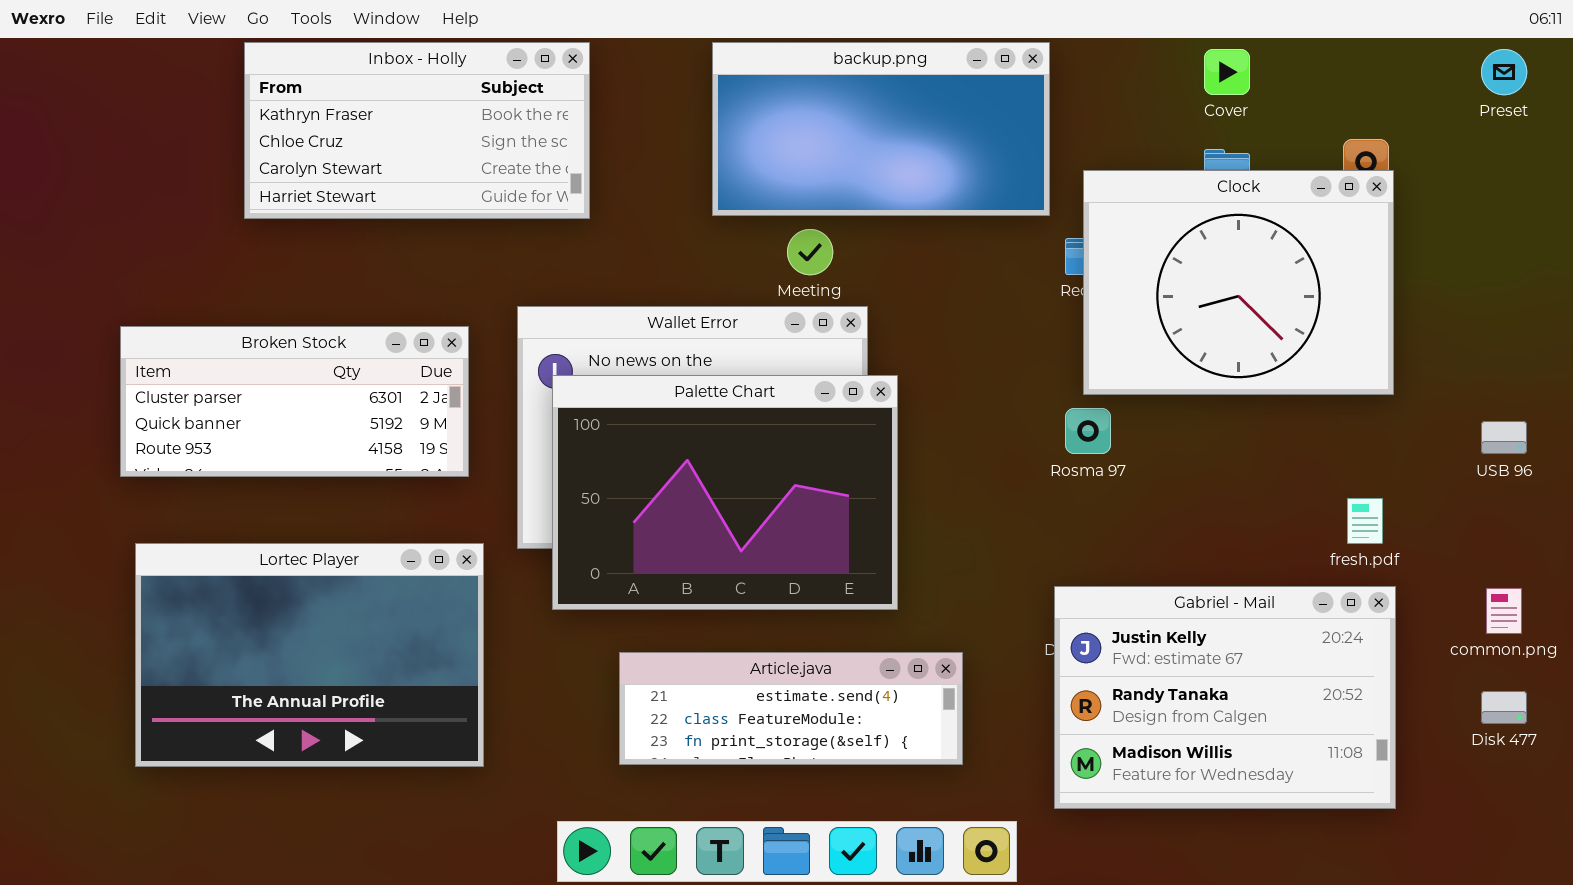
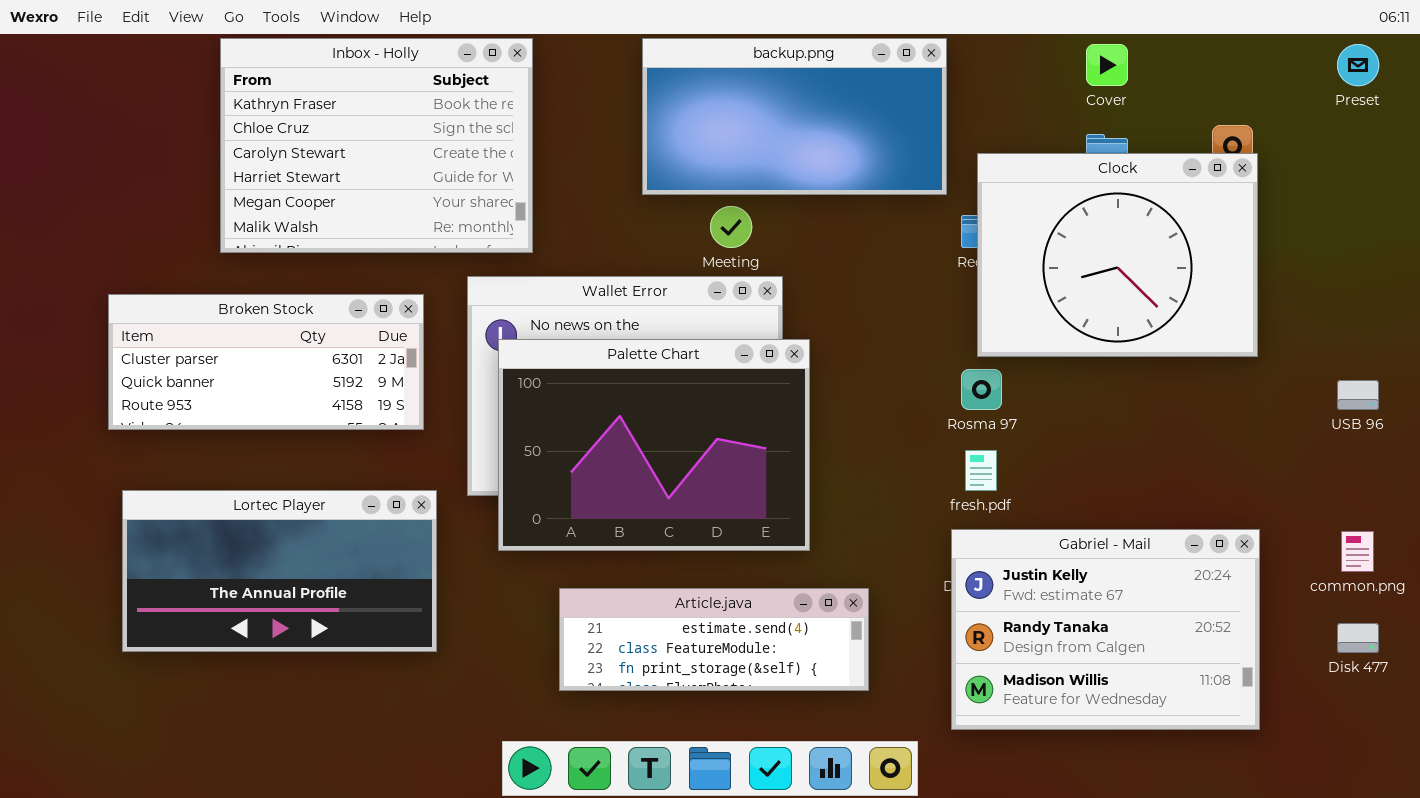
Inbox - Holly: [244,42,590,219] -> [220,38,533,253], resized
fresh.pdf: [1347,498,1383,544] -> [965,450,997,491], moved
Lortec Player: [135,543,484,767] -> [122,490,437,652], resized

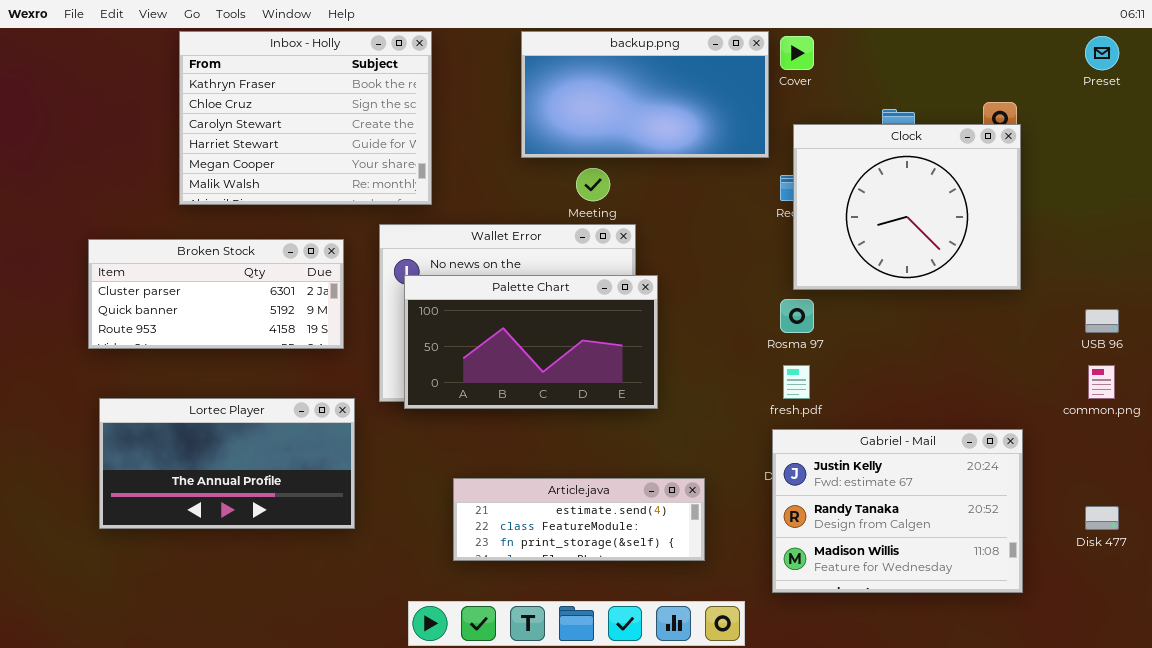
Cover: [1086,44,1128,86] -> [780,36,814,70], moved
Palette Chart: [498,339,810,551] -> [404,275,658,409], resized
common.png: [1341,531,1374,572] -> [1088,365,1115,399], moved

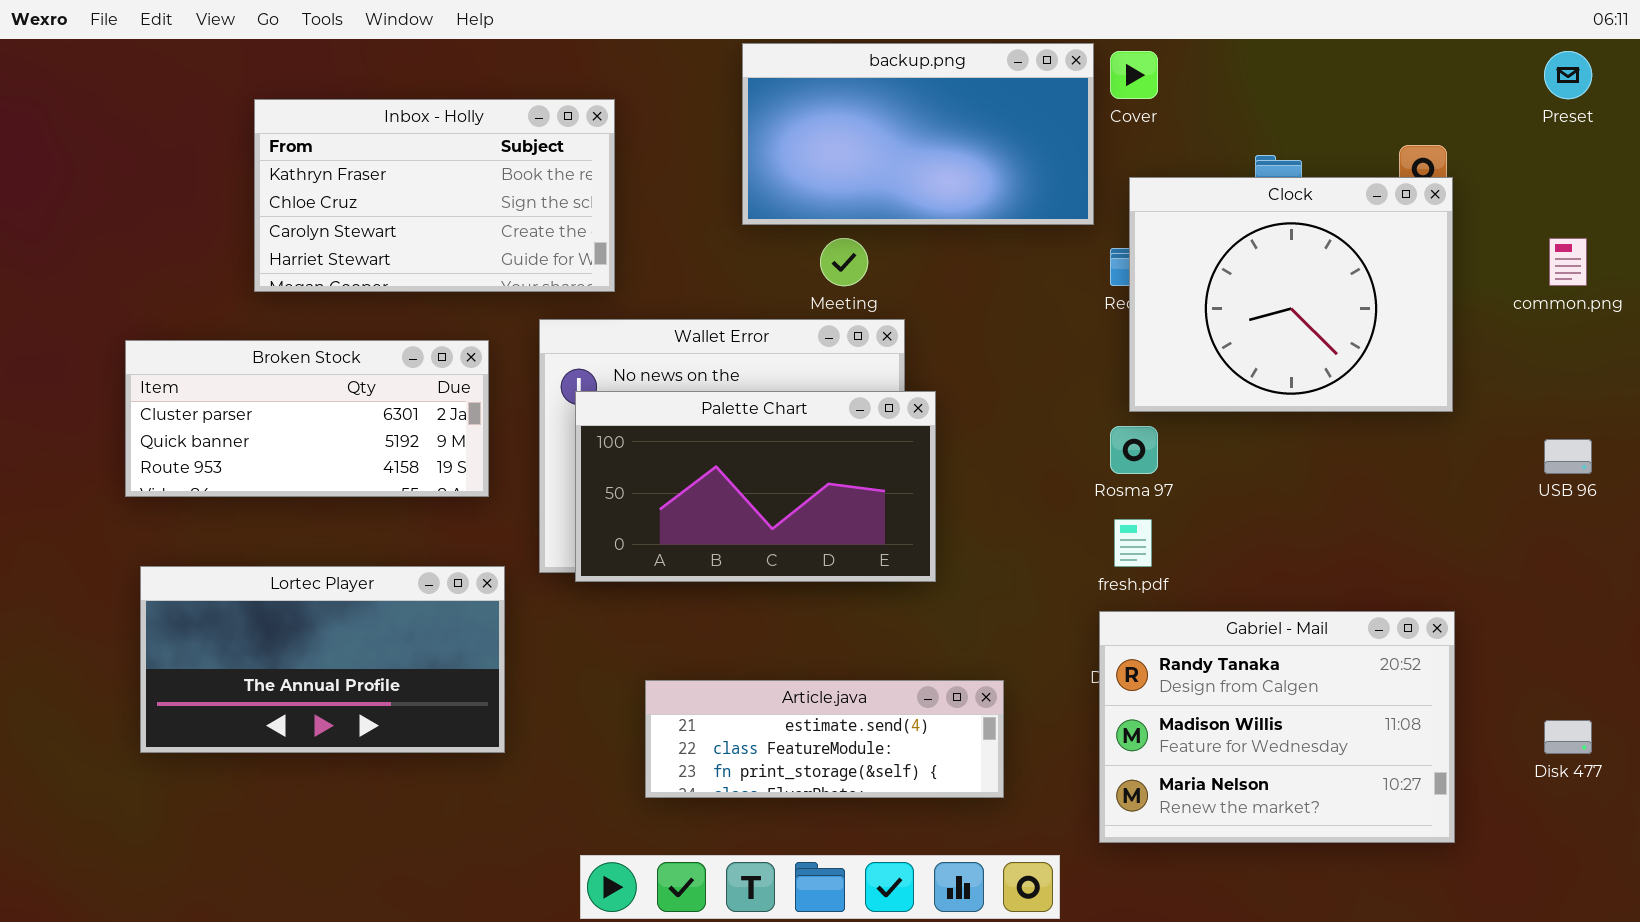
Inbox - Holly: [179,31,432,205] -> [254,99,615,292], resized
common.png: [1088,365,1115,399] -> [1549,238,1587,286], moved
Gabriel - Mail: [772,429,1023,593] -> [1099,611,1455,843], scrolled down 1 row

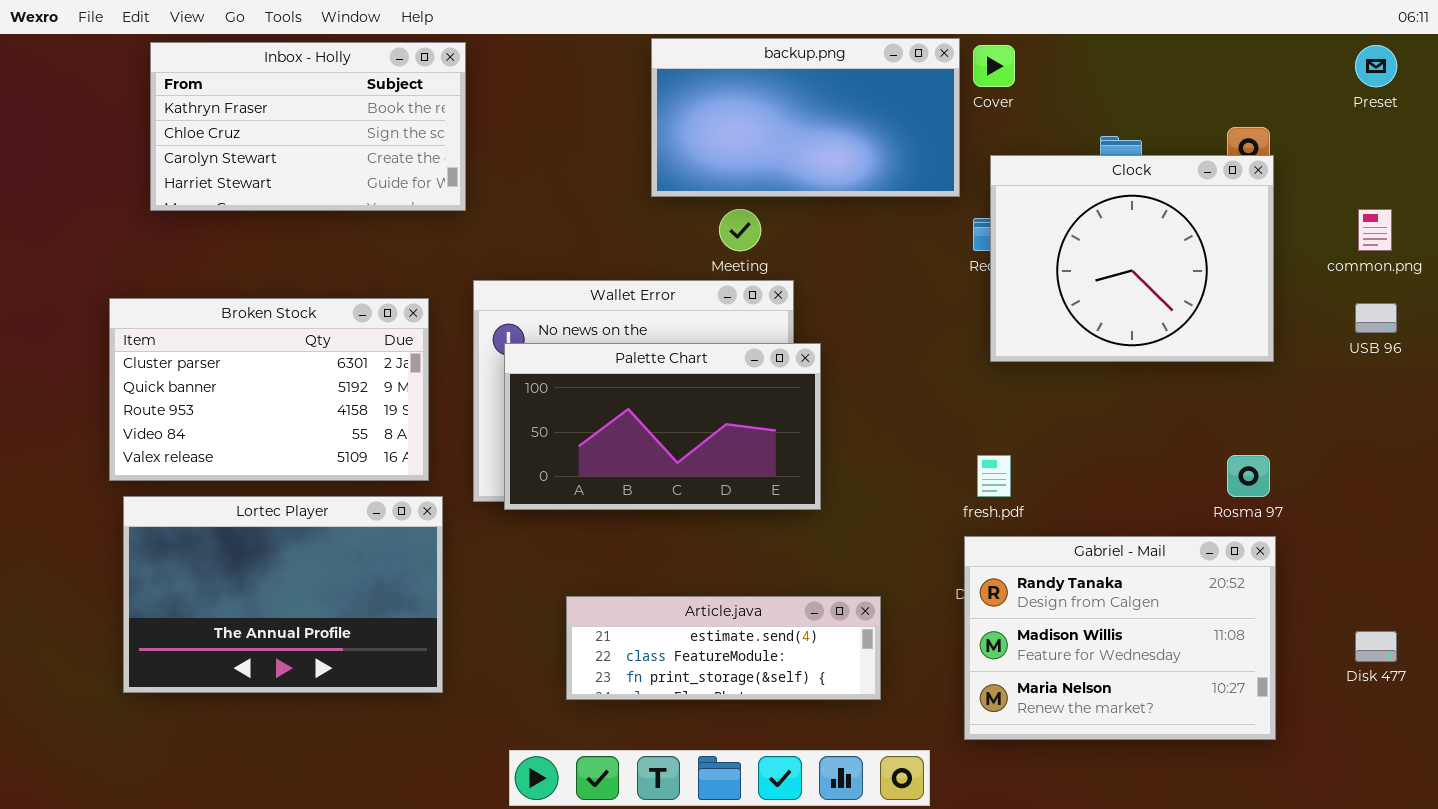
Inbox - Holly: [254,99,615,292] -> [150,42,466,211], moved
Broken Stock: [125,340,489,497] -> [109,298,429,481], resized
Rosma 97: [1110,426,1158,474] -> [1227,455,1270,497], moved
USB 96: [1544,439,1592,474] -> [1355,303,1397,333], moved
Lortec Player: [140,566,505,753] -> [123,496,443,693], resized

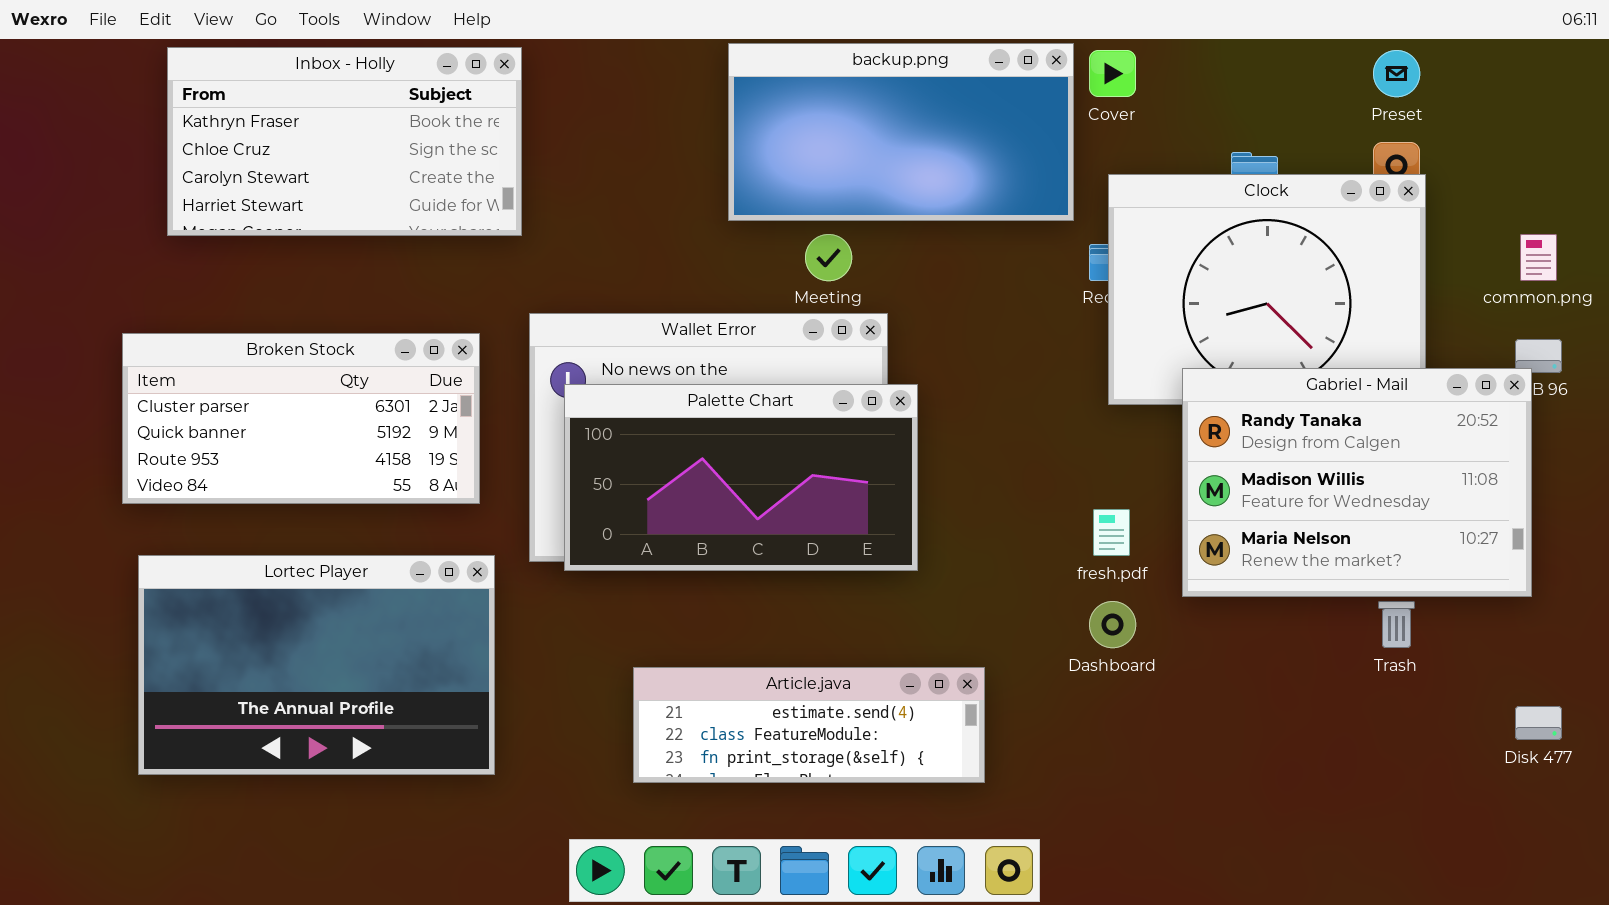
Preset: [1355,45,1397,87] -> [1373,50,1420,97], moved
Broken Stock: [109,298,429,481] -> [122,333,480,504], resized
Gabriel - Mail: [964,536,1276,740] -> [1182,368,1532,597], moved

